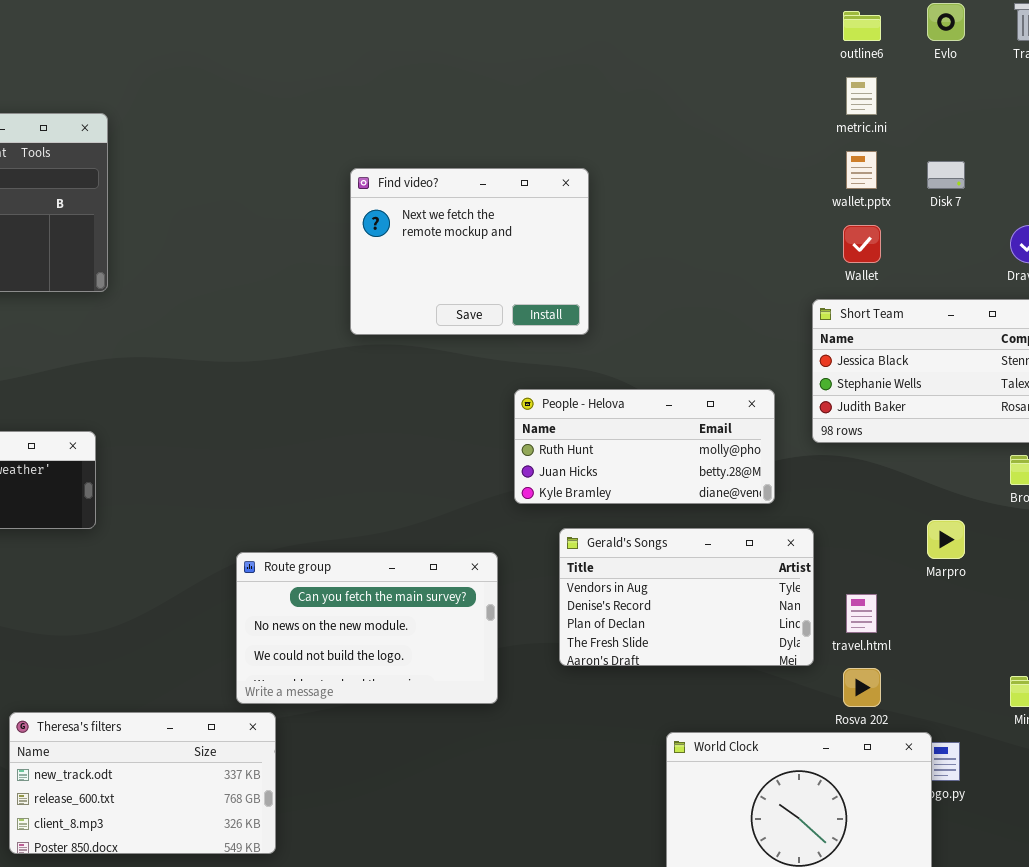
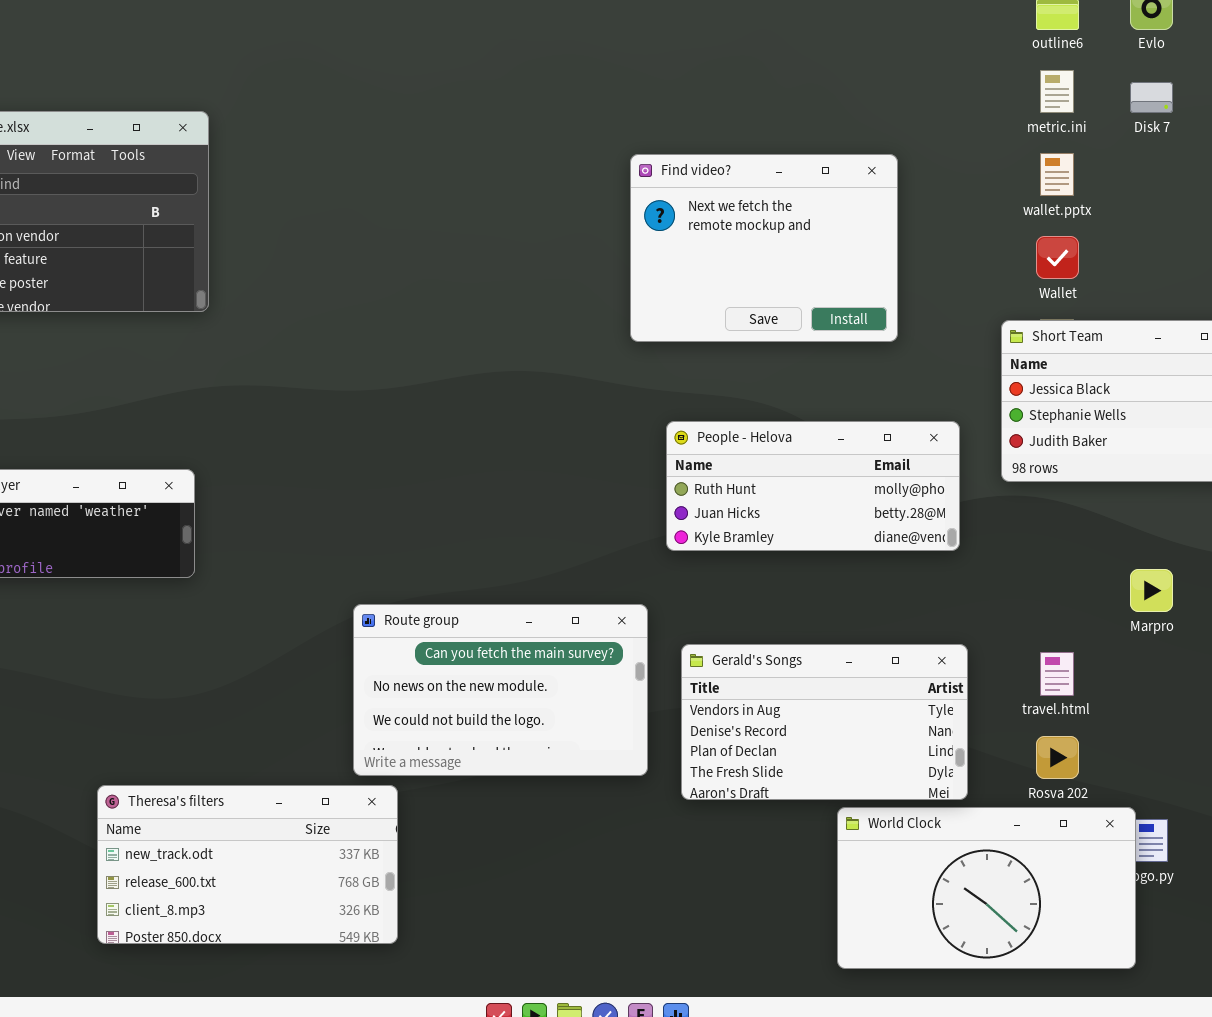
Disk 7: [927,161,965,189] -> [1130,82,1173,113], moved
Find video?: [350,168,589,335] -> [630,154,898,342], moved
Gerald's Songs: [559,528,814,666] -> [681,644,968,800], moved

